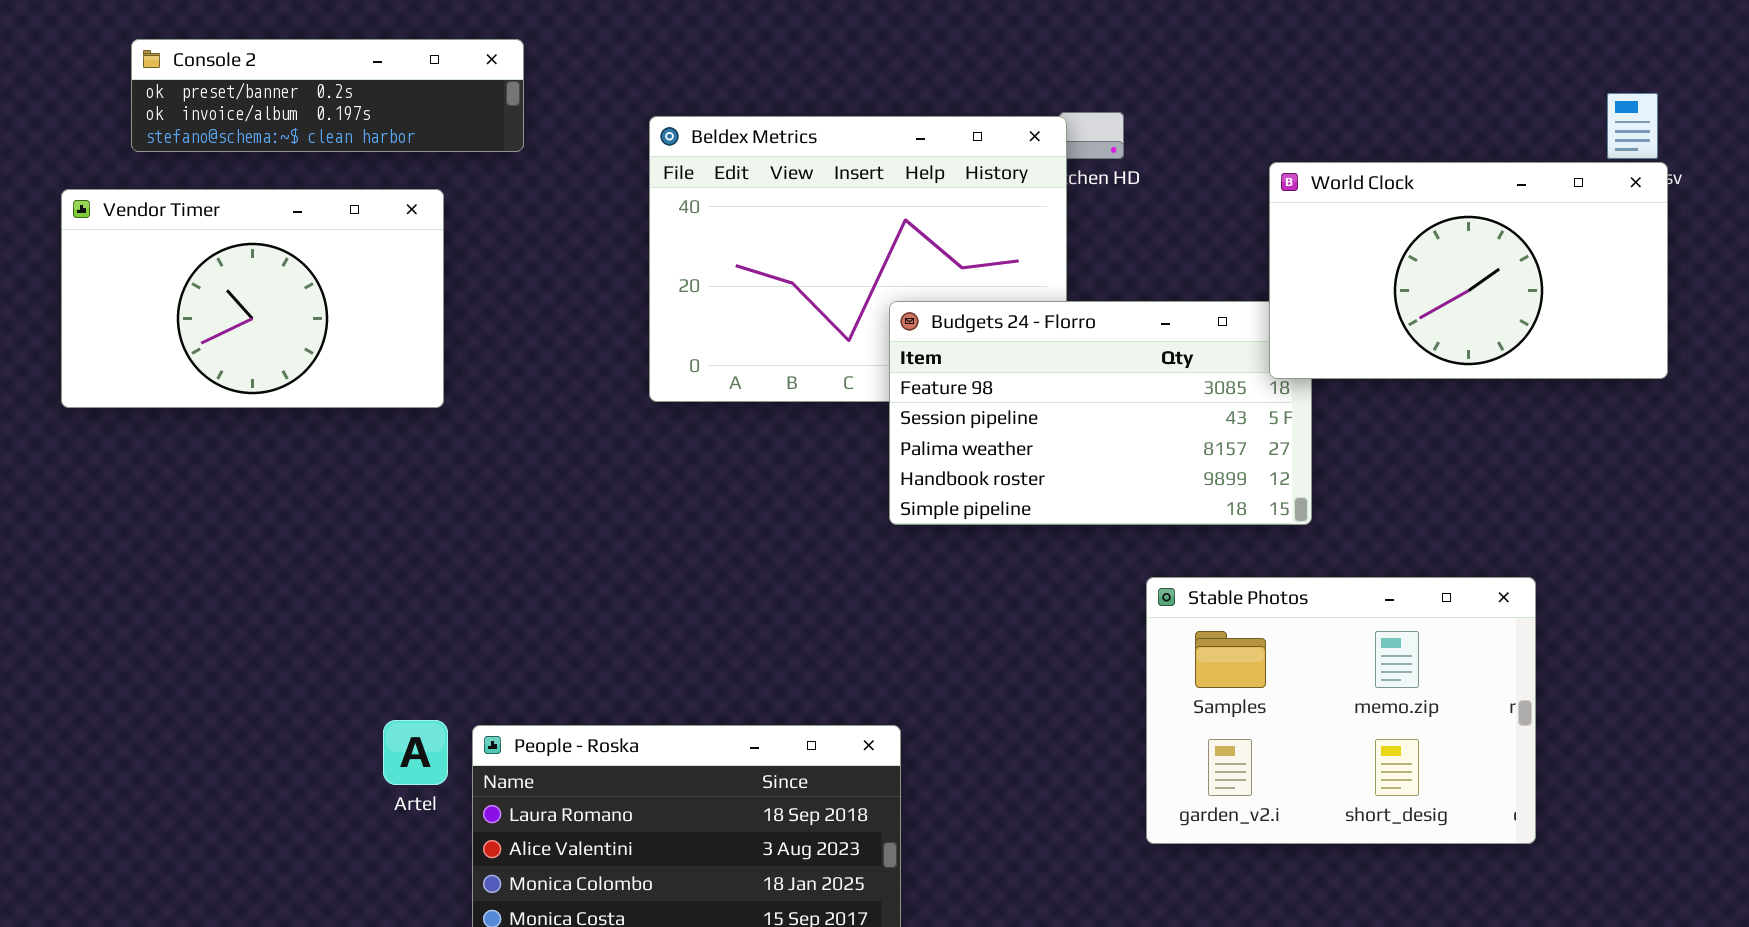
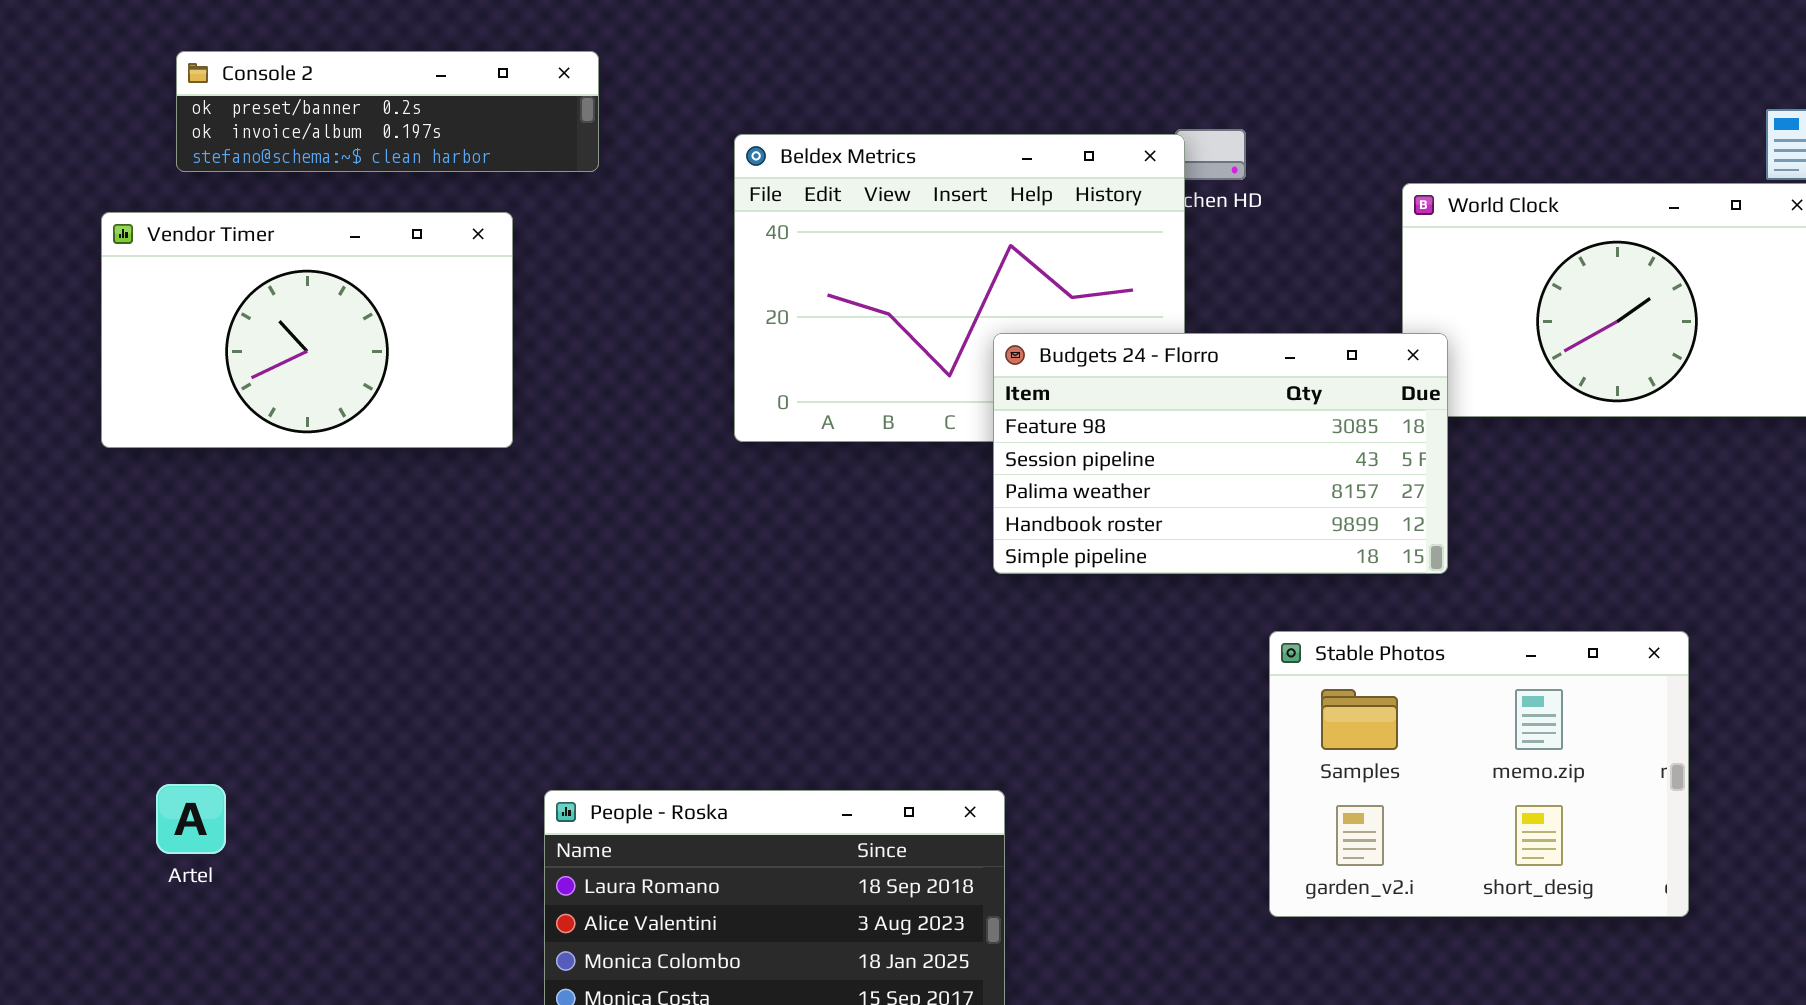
Budgets 24 - Florro: [889,301,1312,525] -> [993,333,1448,574], raised
Artel: [383,720,448,785] -> [156,784,226,854], moved

